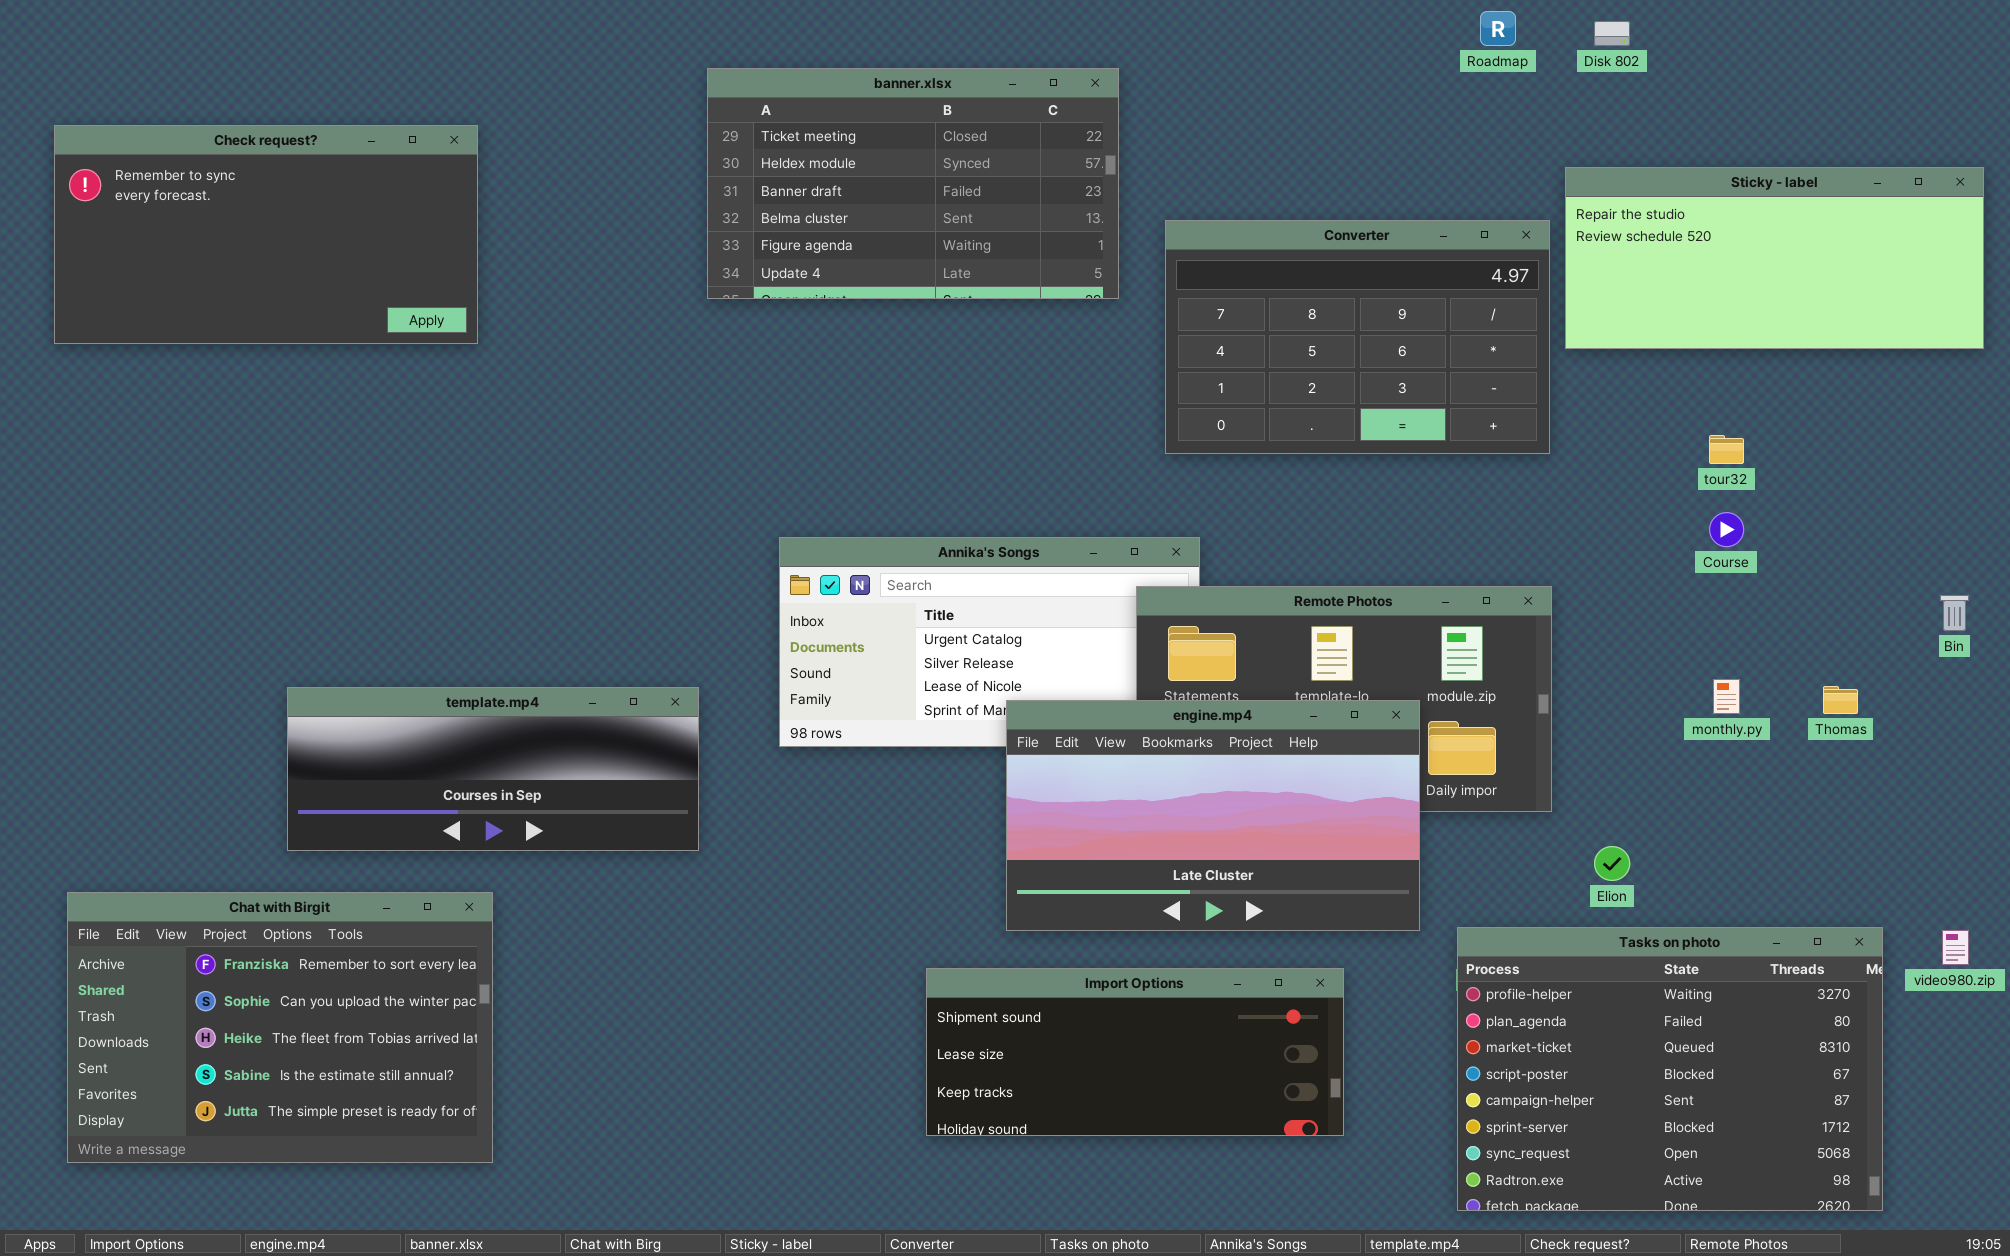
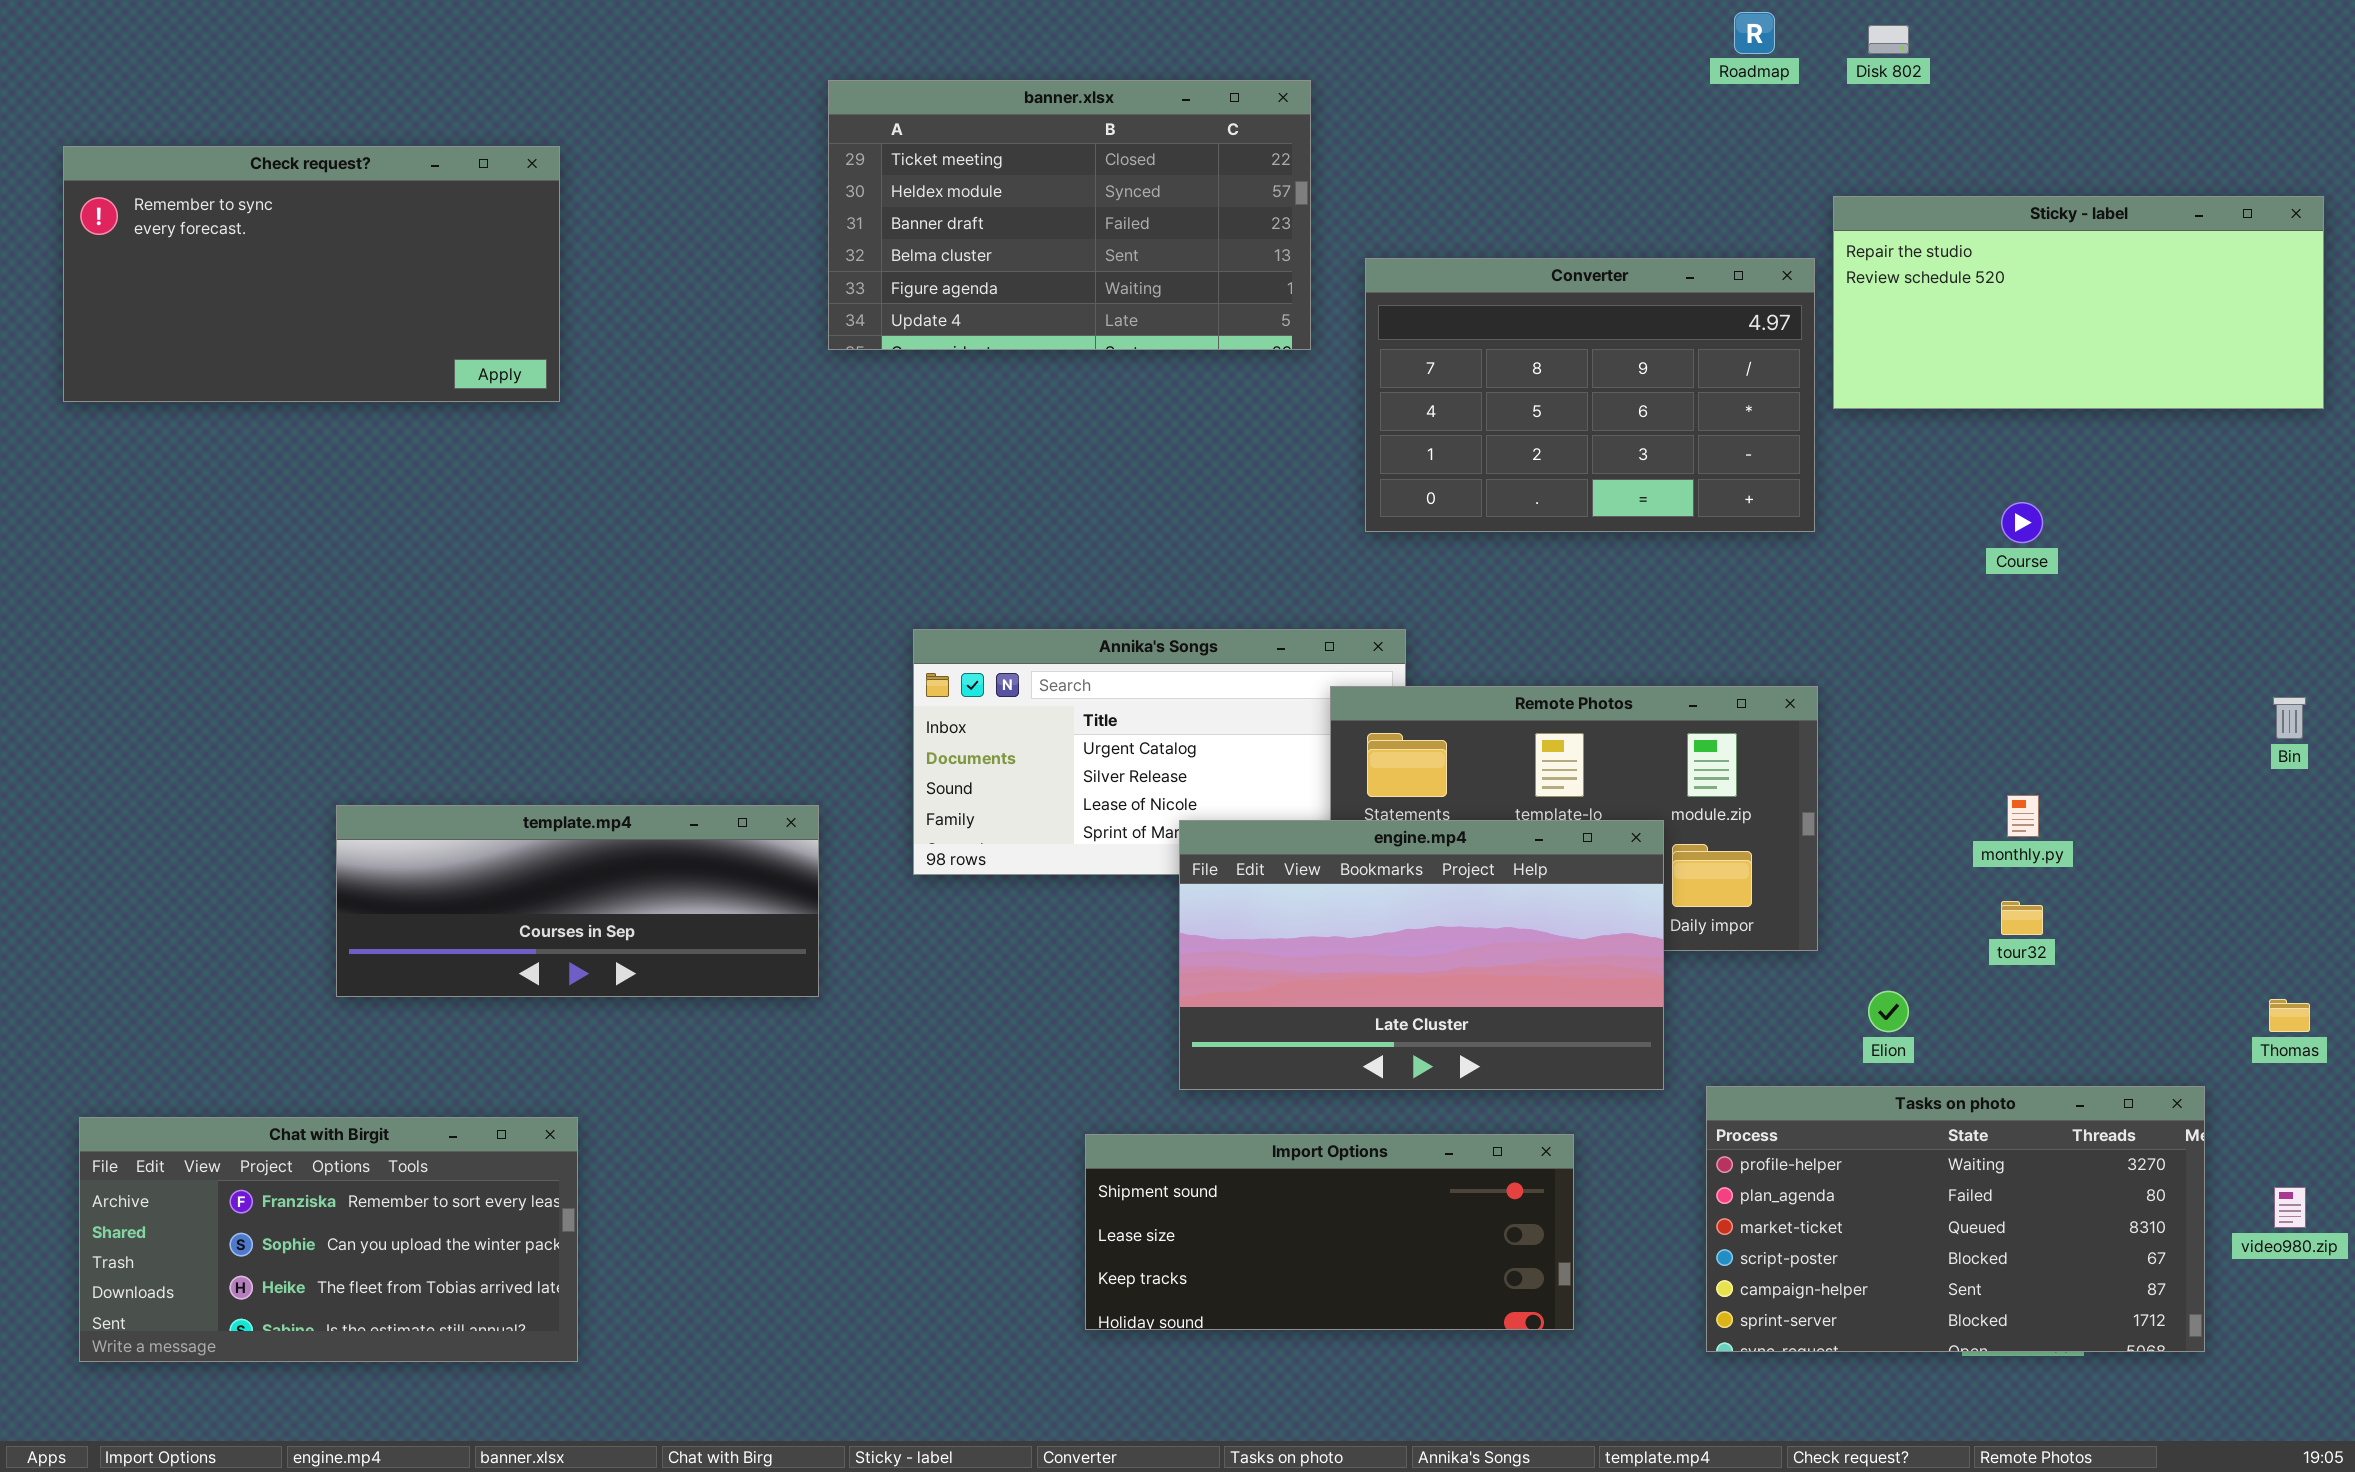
tour32: [1709,435,1744,464] -> [2001,901,2043,935], moved
Course: [1709,512,1744,547] -> [2001,502,2043,543], moved
Thomas: [1823,686,1858,714] -> [2269,999,2310,1032], moved
Chat with Birgit: [67,892,493,1163] -> [79,1117,578,1362], resized
Tasks on photo: [1457,927,1883,1211] -> [1706,1086,2205,1352], resized
video980.zip: [1942,930,1969,965] -> [2274,1187,2306,1228], moved

